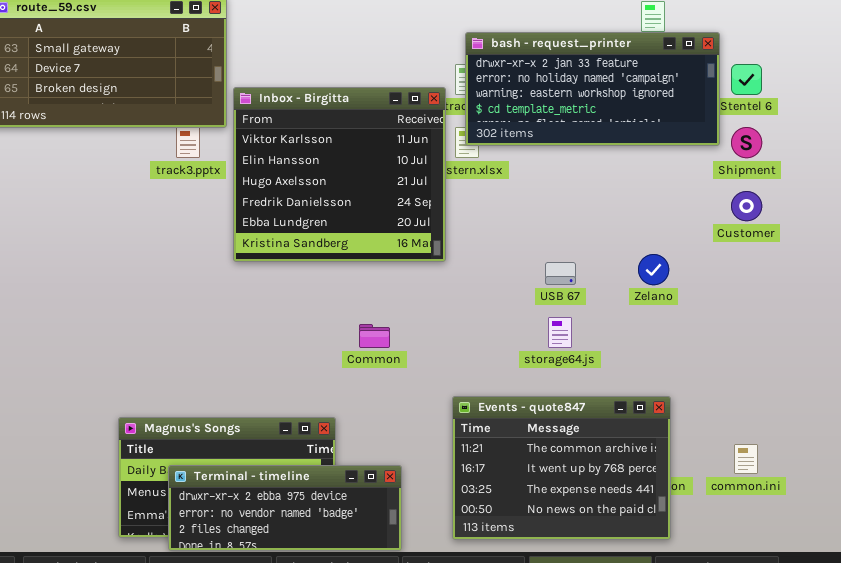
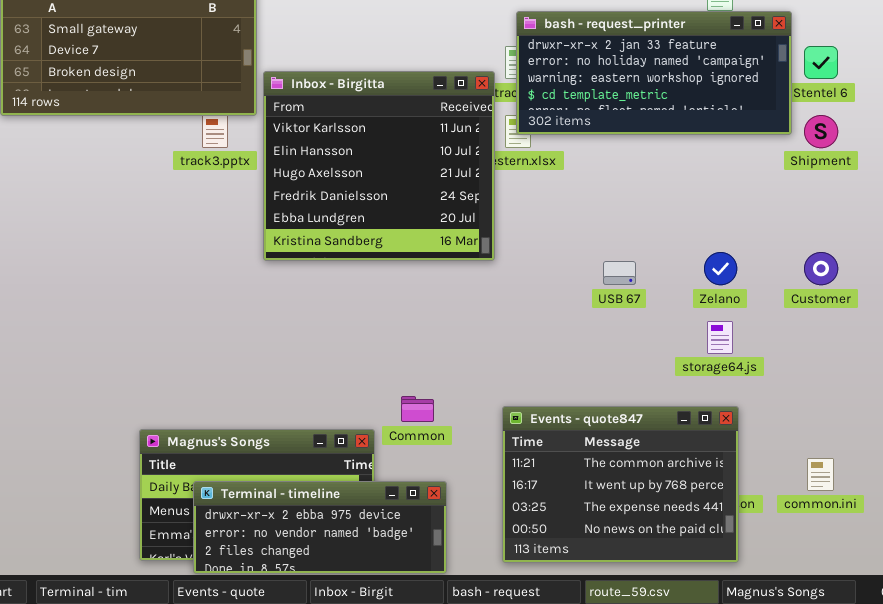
Customer: [731,191,762,221] -> [804,252,838,285], moved
storage64.js: [548,317,572,348] -> [707,321,733,354], moved
Common: [359,324,390,348] -> [401,396,434,422], moved

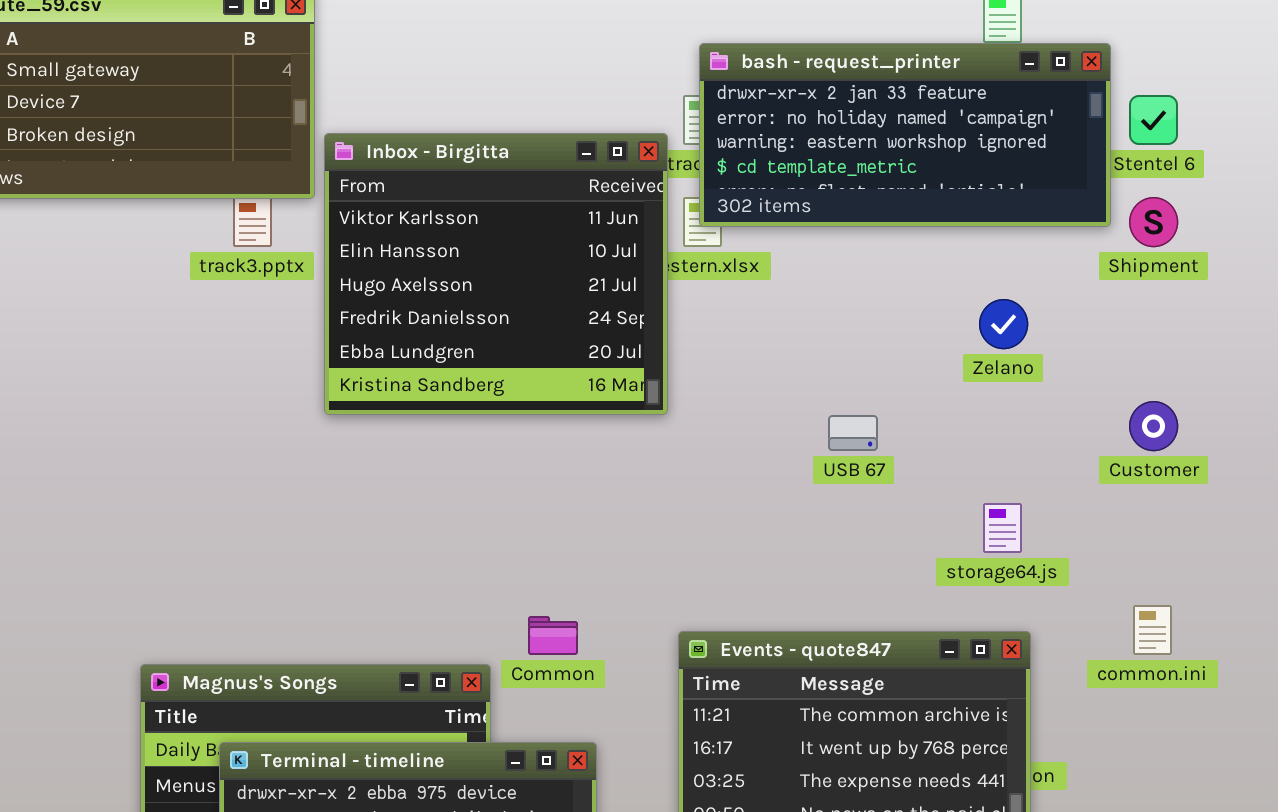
Zelano: [704,252,737,285] -> [979,299,1028,349], moved
common.ini: [807,458,834,491] -> [1133,605,1172,655], moved

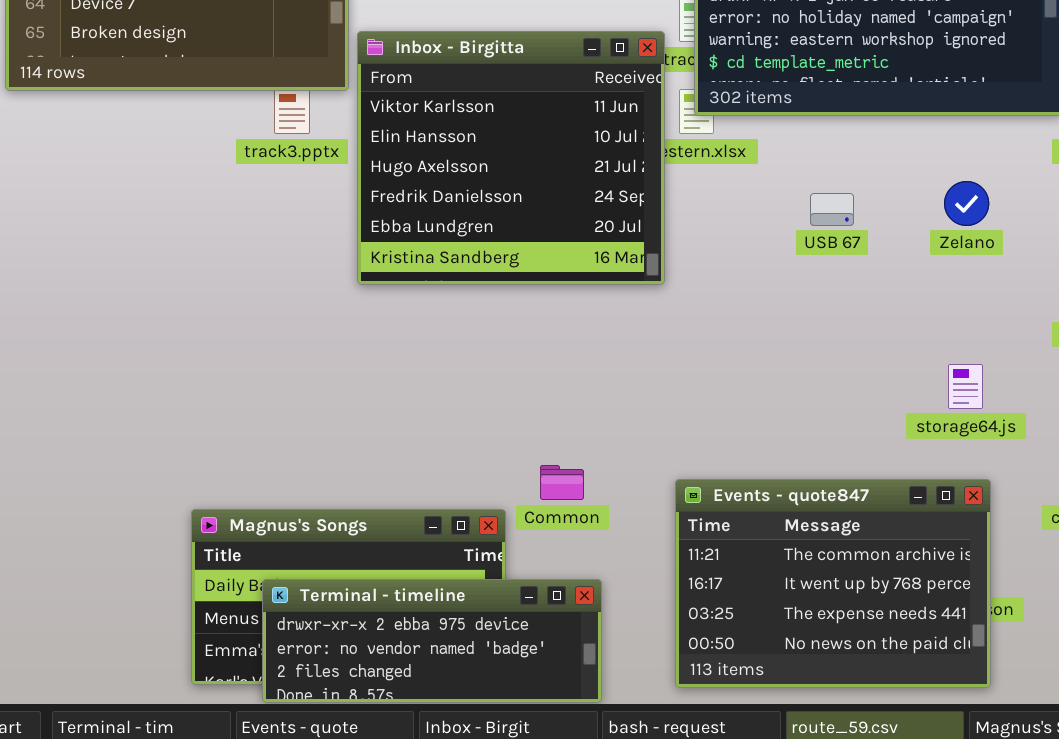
USB 67: [828,415,878,451] -> [810,193,854,226], moved

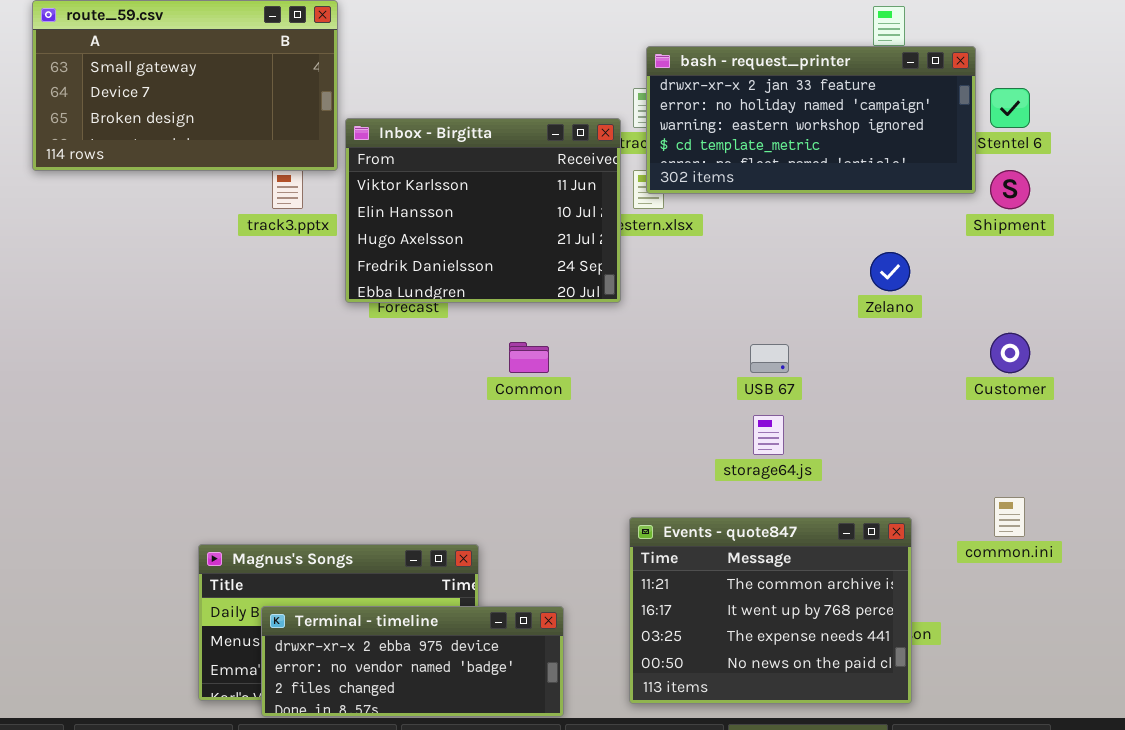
Inbox - Birgitta: [357,31,665,285] -> [345,118,621,303], resized
USB 67: [810,193,854,226] -> [750,344,789,373], moved
storage64.js: [948,364,983,409] -> [753,415,784,455], moved
Common: [540,465,584,500] -> [509,342,549,373], moved

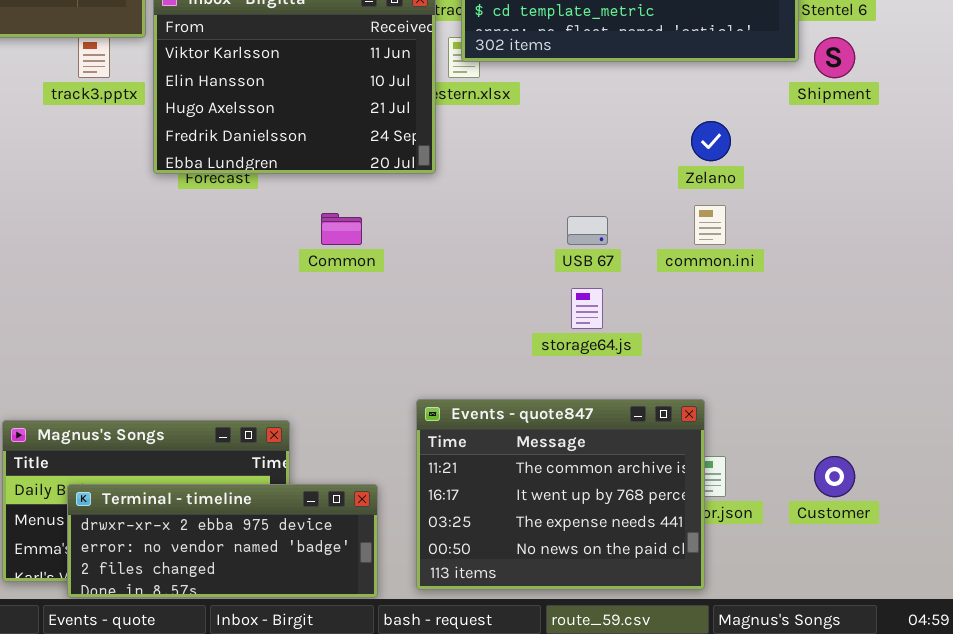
Customer: [990,333,1030,373] -> [814,456,855,497], moved
common.ini: [994,497,1025,537] -> [694,205,726,245], moved
Events - quote847: [629,517,912,704] -> [416,399,705,590], moved

